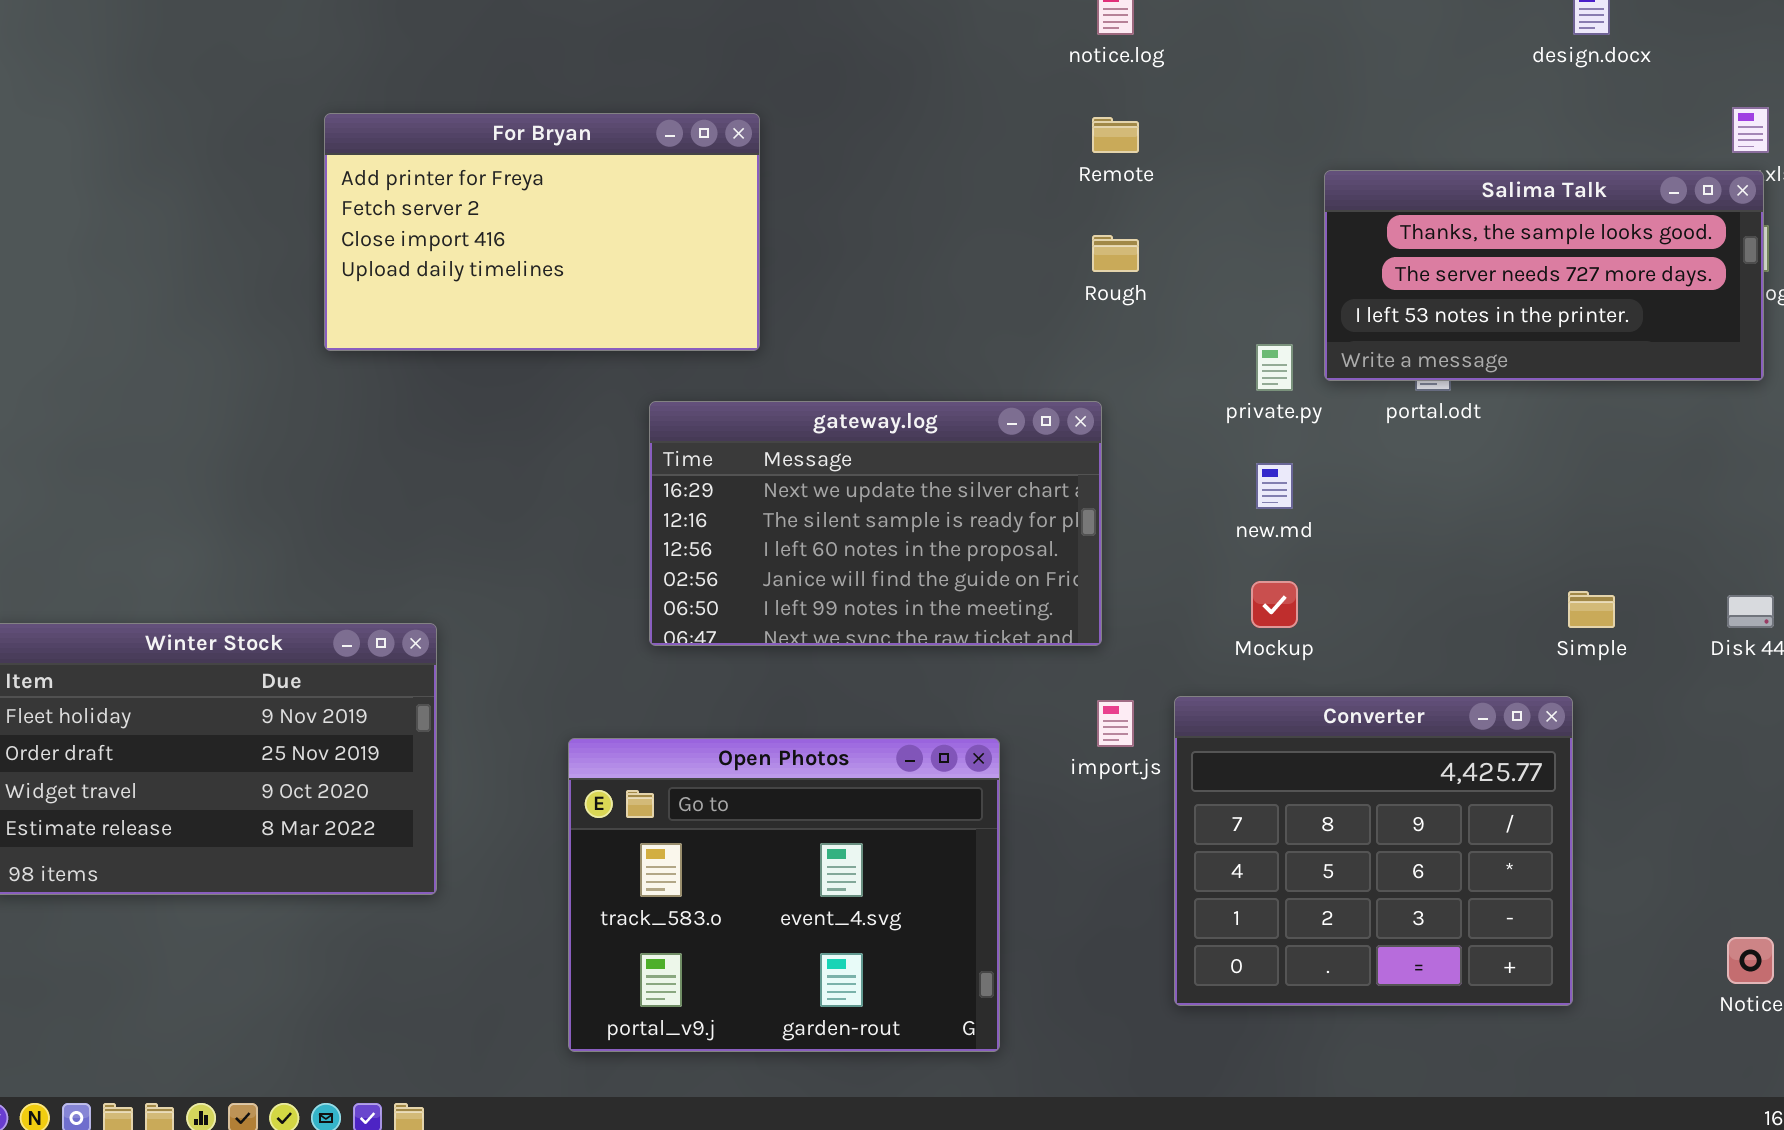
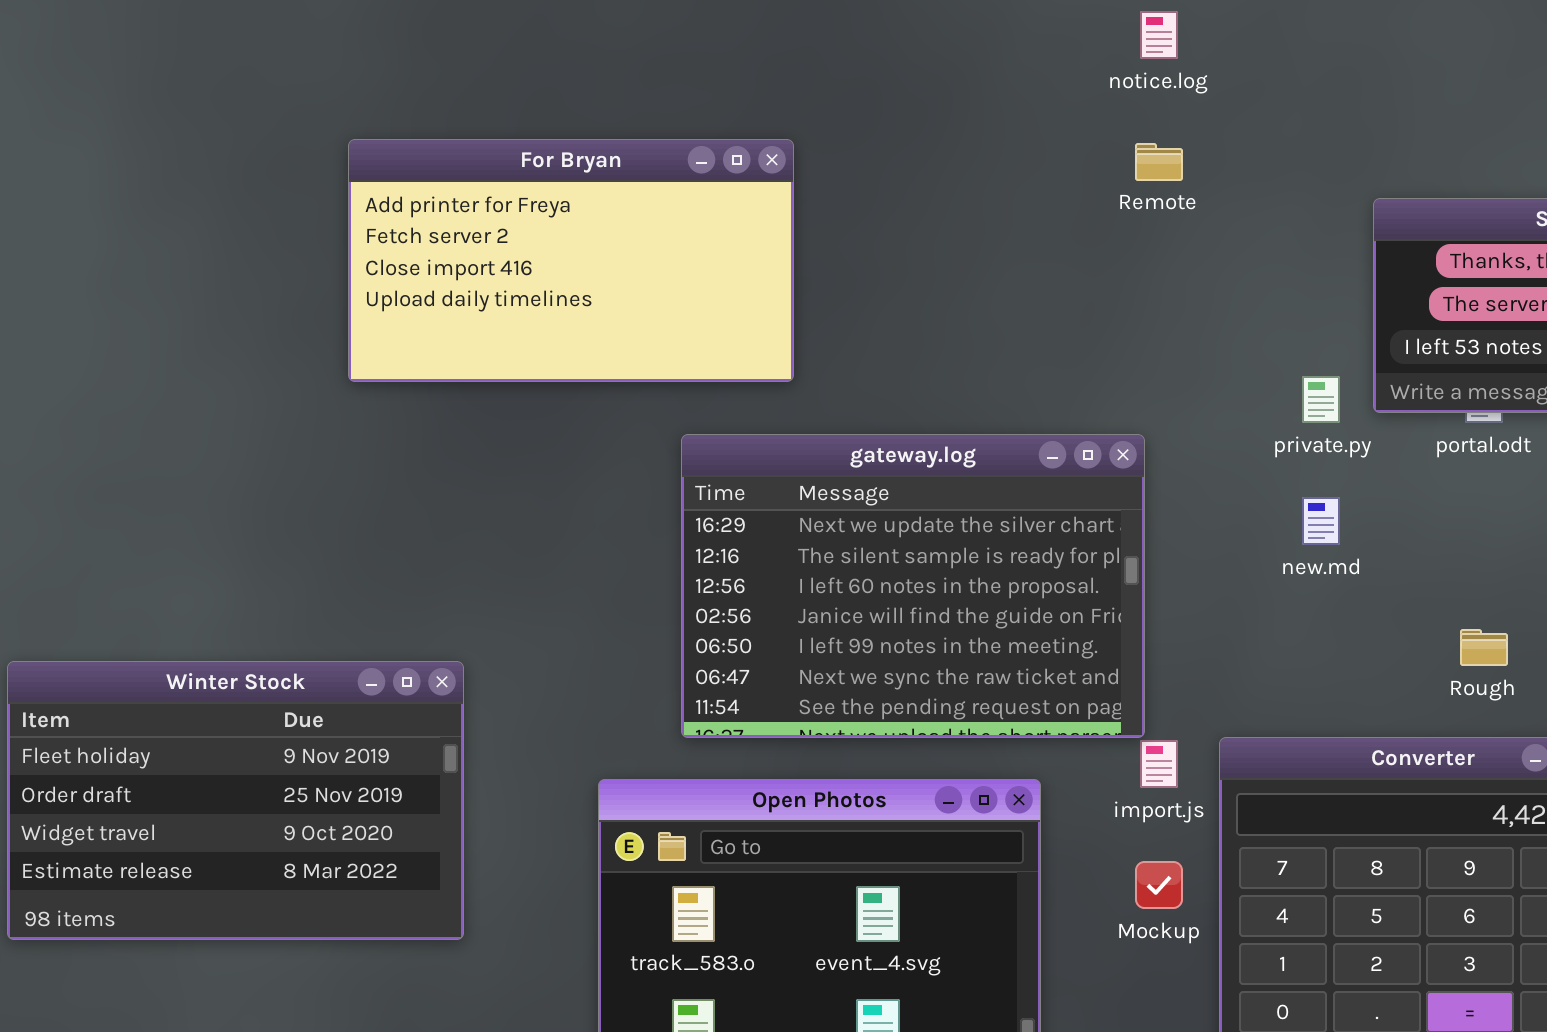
Rough: [1092,235,1139,272] -> [1460,629,1508,666], moved
gateway.log: [649,401,1102,646] -> [681,434,1145,738], resized
Mockup: [1251,581,1298,628] -> [1135,861,1183,909], moved

